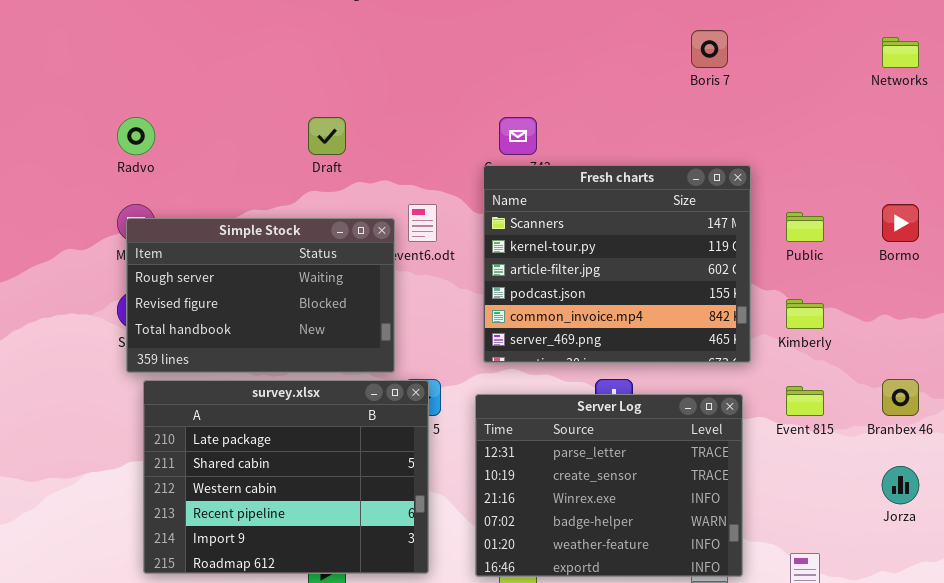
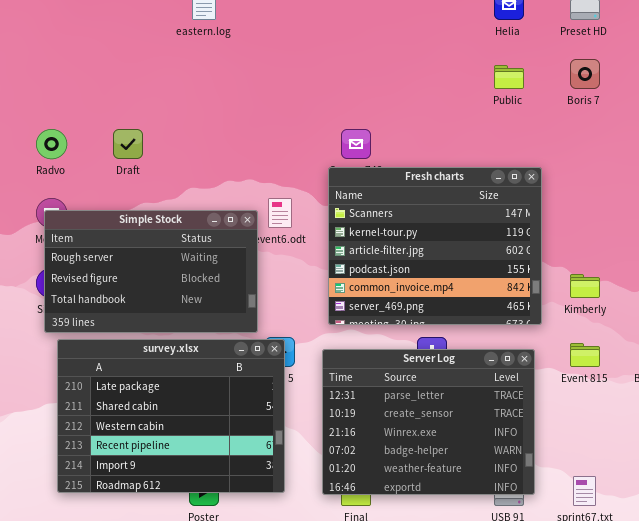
Boris 7: [691,30,728,68] -> [570,59,600,89], moved
Draft: [308,117,346,155] -> [113,129,143,159], moved
Public: [786,212,824,242] -> [494,65,524,89], moved

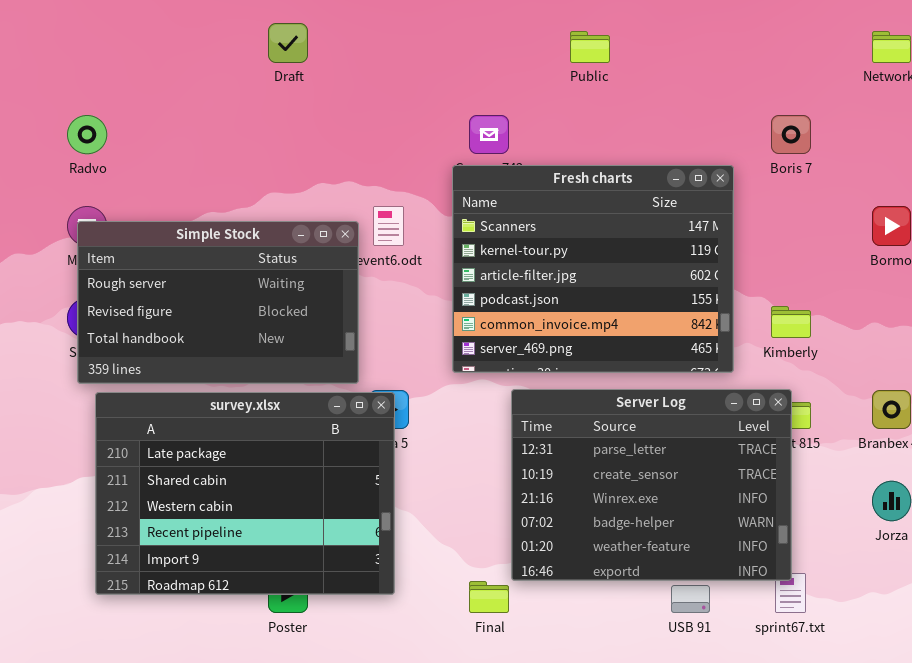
Boris 7: [570,59,600,89] -> [771,115,811,154], moved
Public: [494,65,524,89] -> [570,31,610,63], moved
Draft: [113,129,143,159] -> [268,23,308,63], moved
Server Log: [322,349,535,495] -> [511,389,792,581], moved

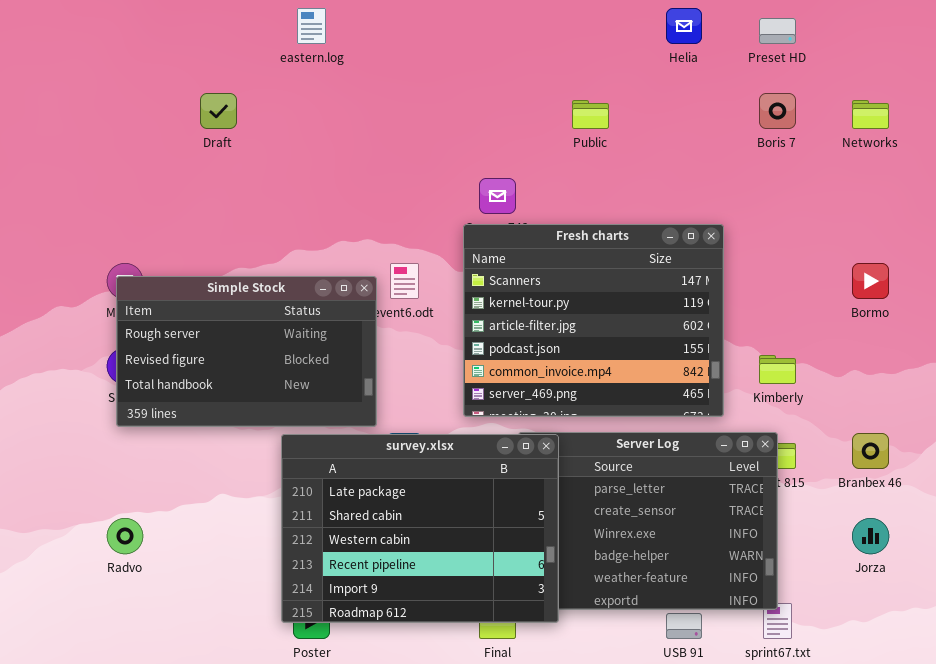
Draft: [268,23,308,63] -> [200,93,237,129], moved
Radvo: [67,115,107,154] -> [107,518,143,554], moved
Boris 7: [771,115,811,154] -> [759,93,796,129], moved
survey.xlsx: [95,392,395,595] -> [281,434,559,623], moved

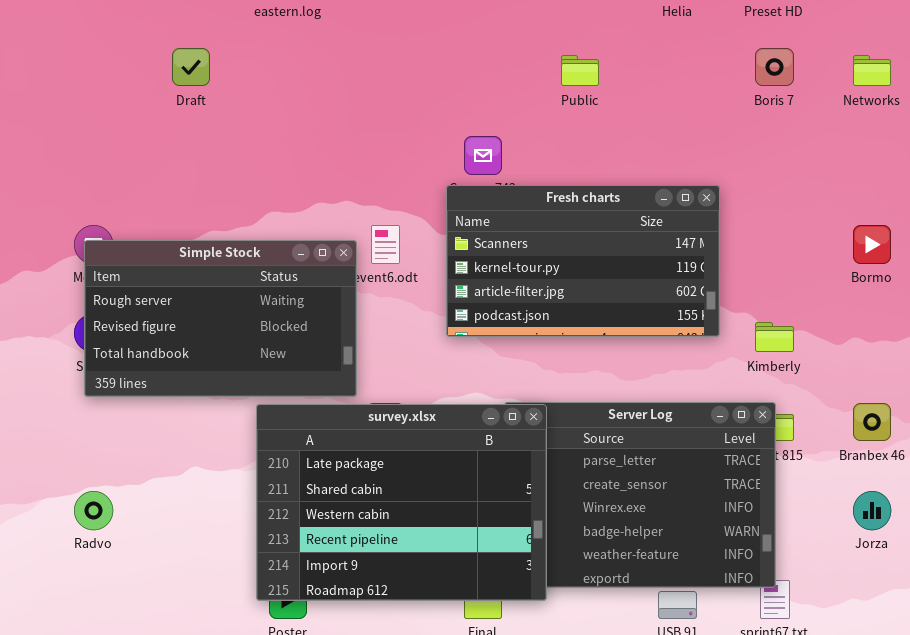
Fresh charts: [463,224,724,417] -> [446,185,720,337], resized

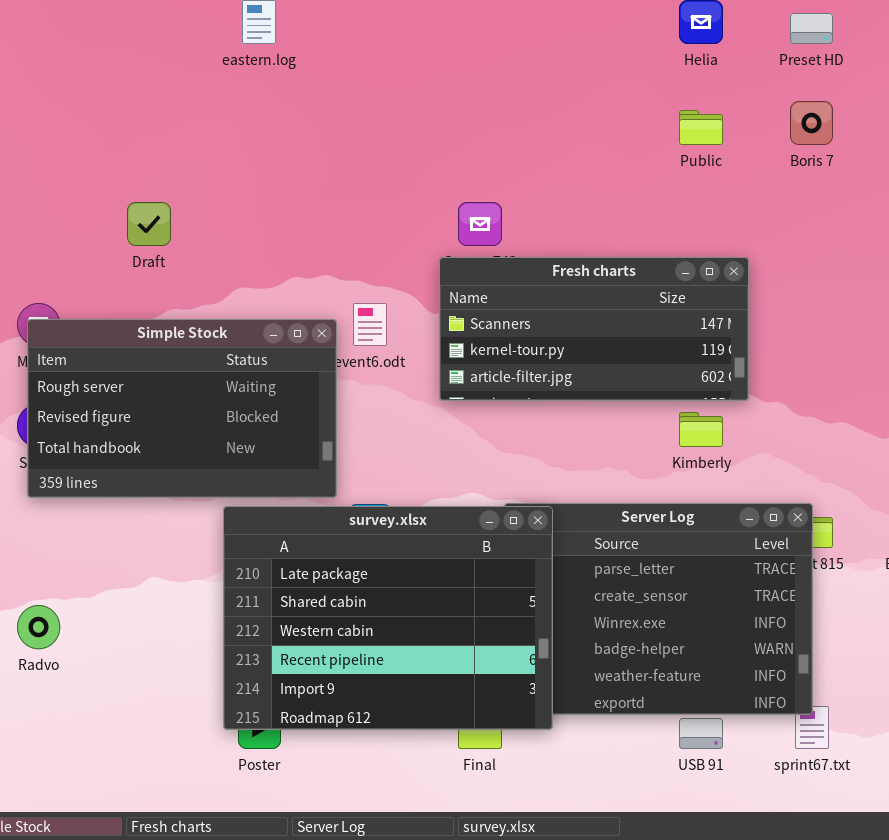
Draft: [172,48,210,86] -> [127,202,171,246], moved
Public: [561,55,599,86] -> [679,110,723,145], moved
Fresh charts: [446,185,720,337] -> [439,257,749,401], resized
Kimberly: [755,322,794,352] -> [679,412,723,447], moved

